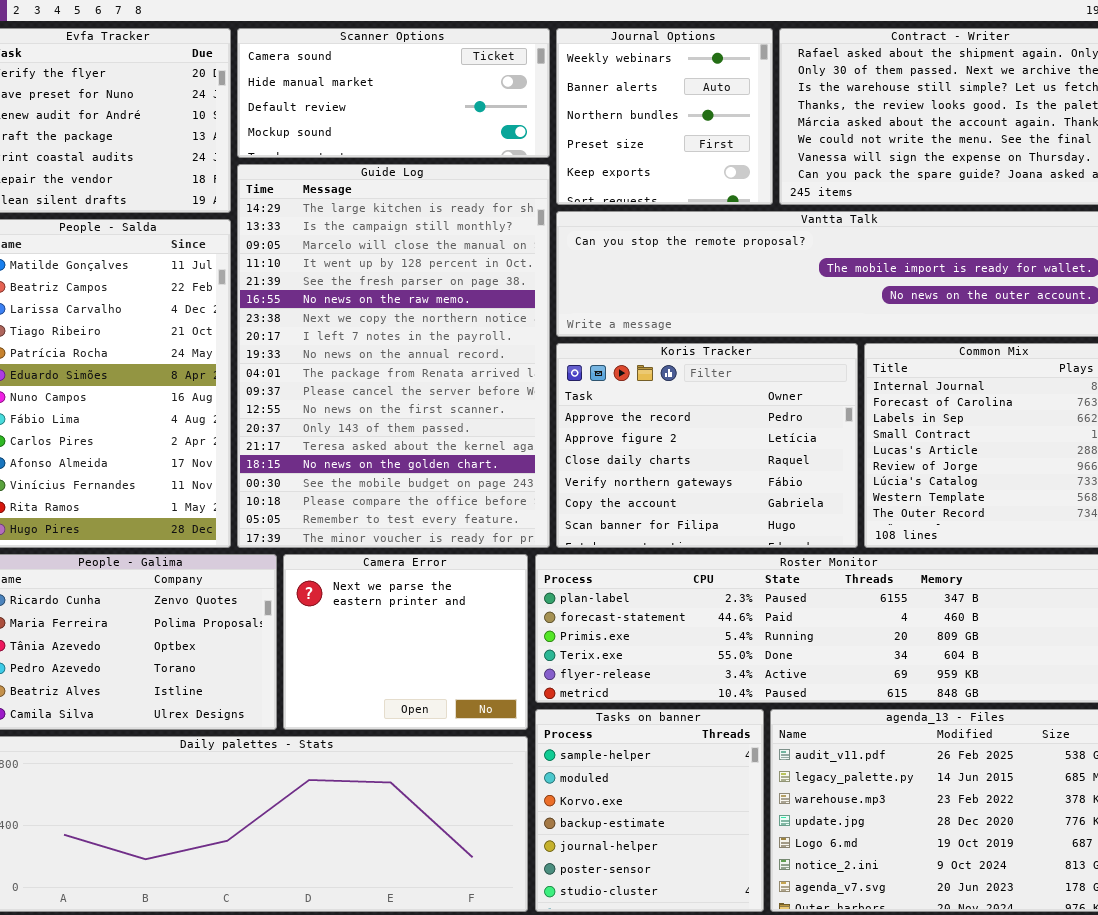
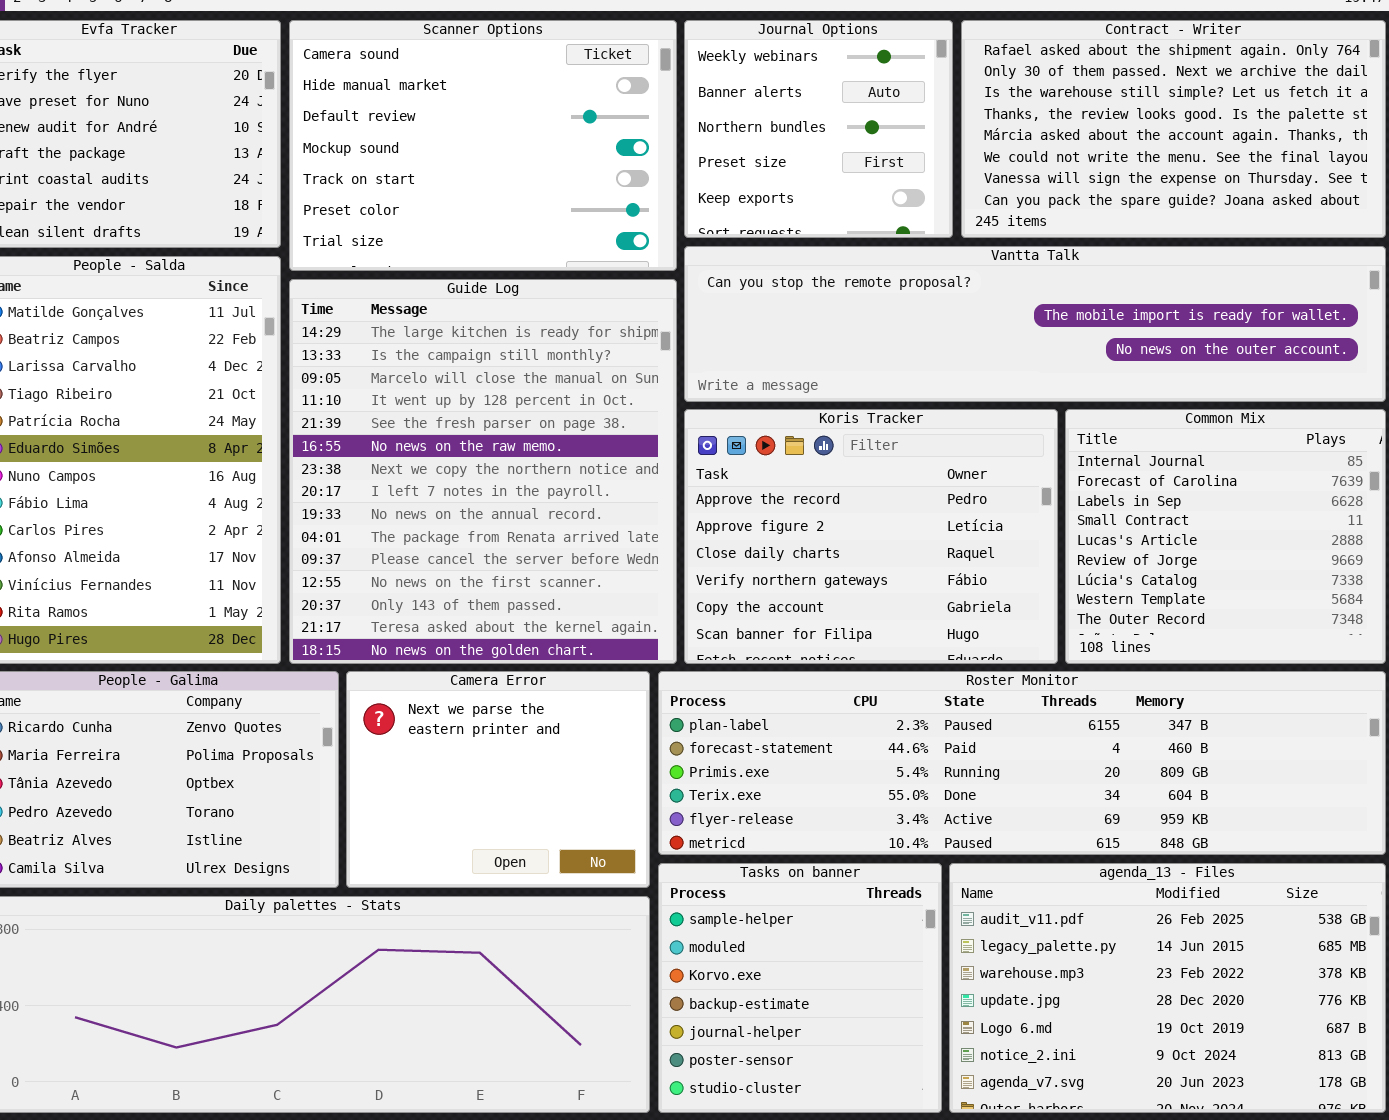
Scanner Options: [237,28,550,158] -> [289,20,677,271], resized
Guide Log: [237,164,550,548] -> [289,279,677,664], resized

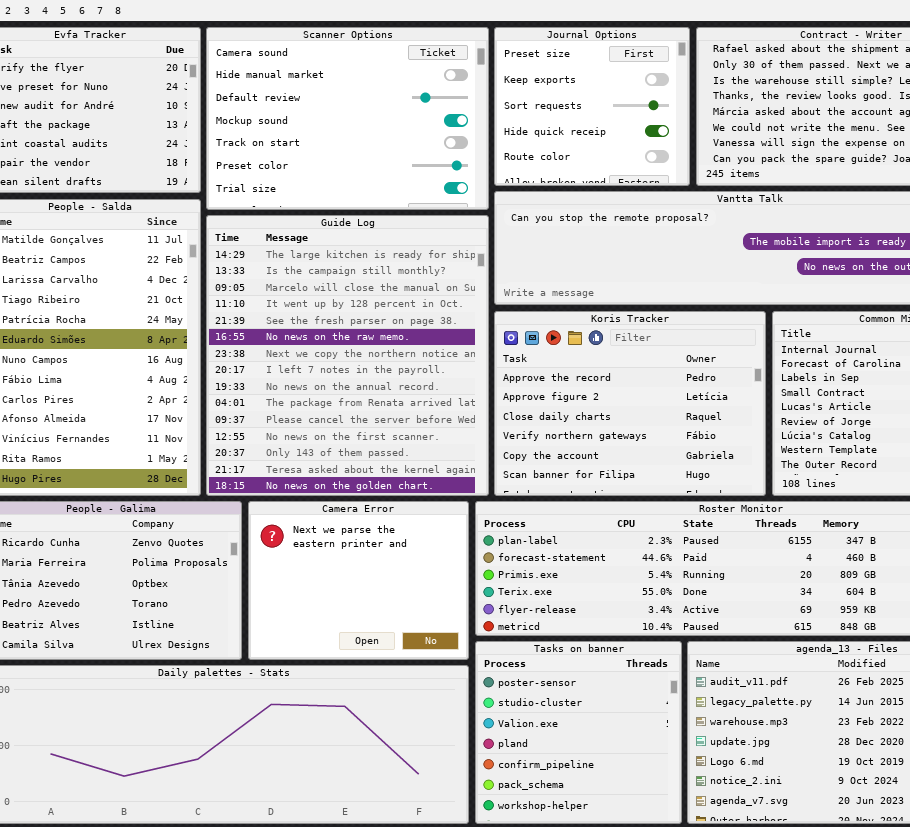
Journal Options: [684,20,953,238] -> [494,27,690,186], scrolled down 3 rows
Tasks on banner: [658,863,942,1113] -> [475,641,682,824], scrolled down 5 rows

